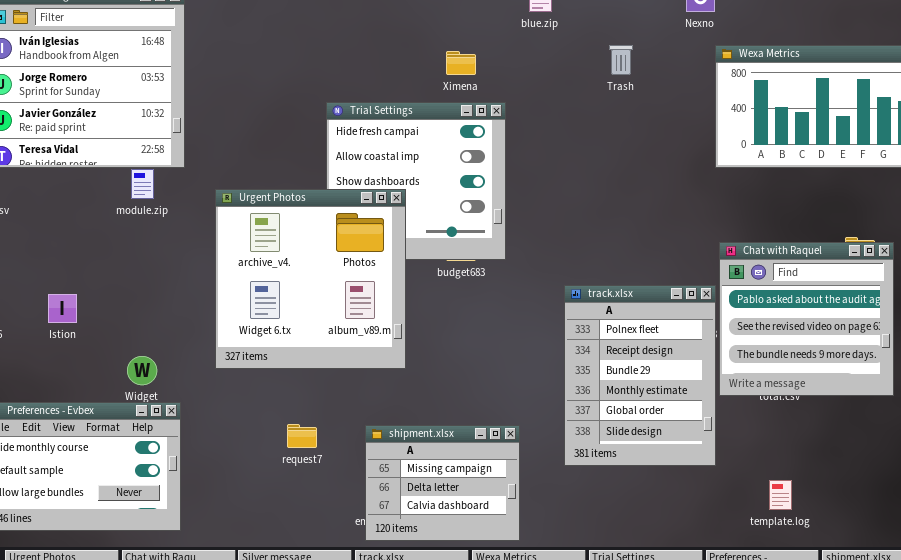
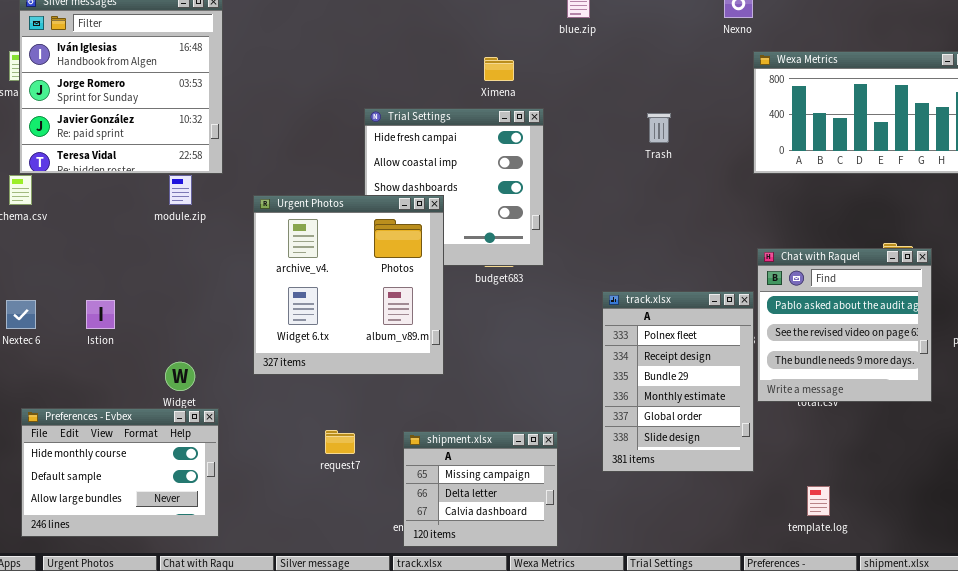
Trash: [609,45,633,75] -> [647,113,671,143], moved

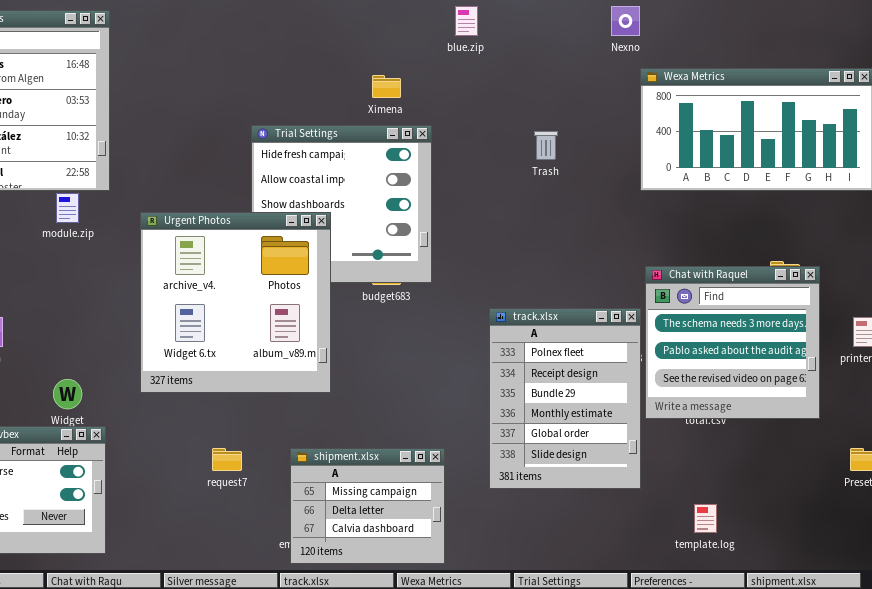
Chat with Raquel: [757,248,932,402] -> [645,266,820,419], scrolled up 1 row

